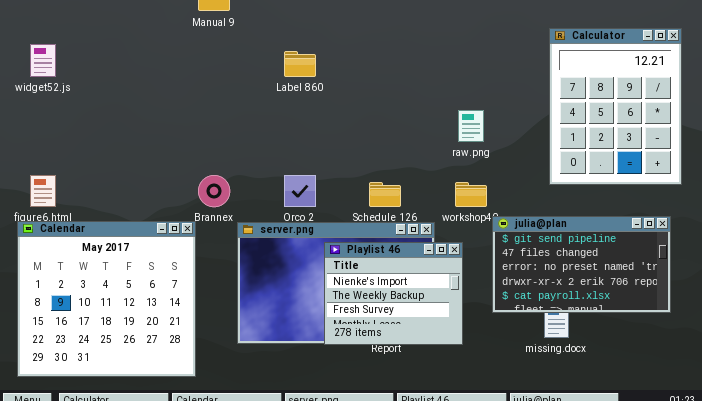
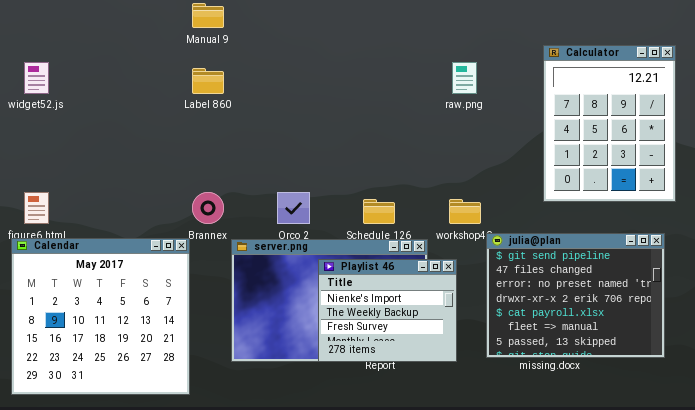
Label 860: [284,51,316,77] -> [192,68,224,94], moved
raw.png: [458,110,484,142] -> [452,62,477,94], moved
julia@plan: [492,216,671,313] -> [486,233,665,358], resized

